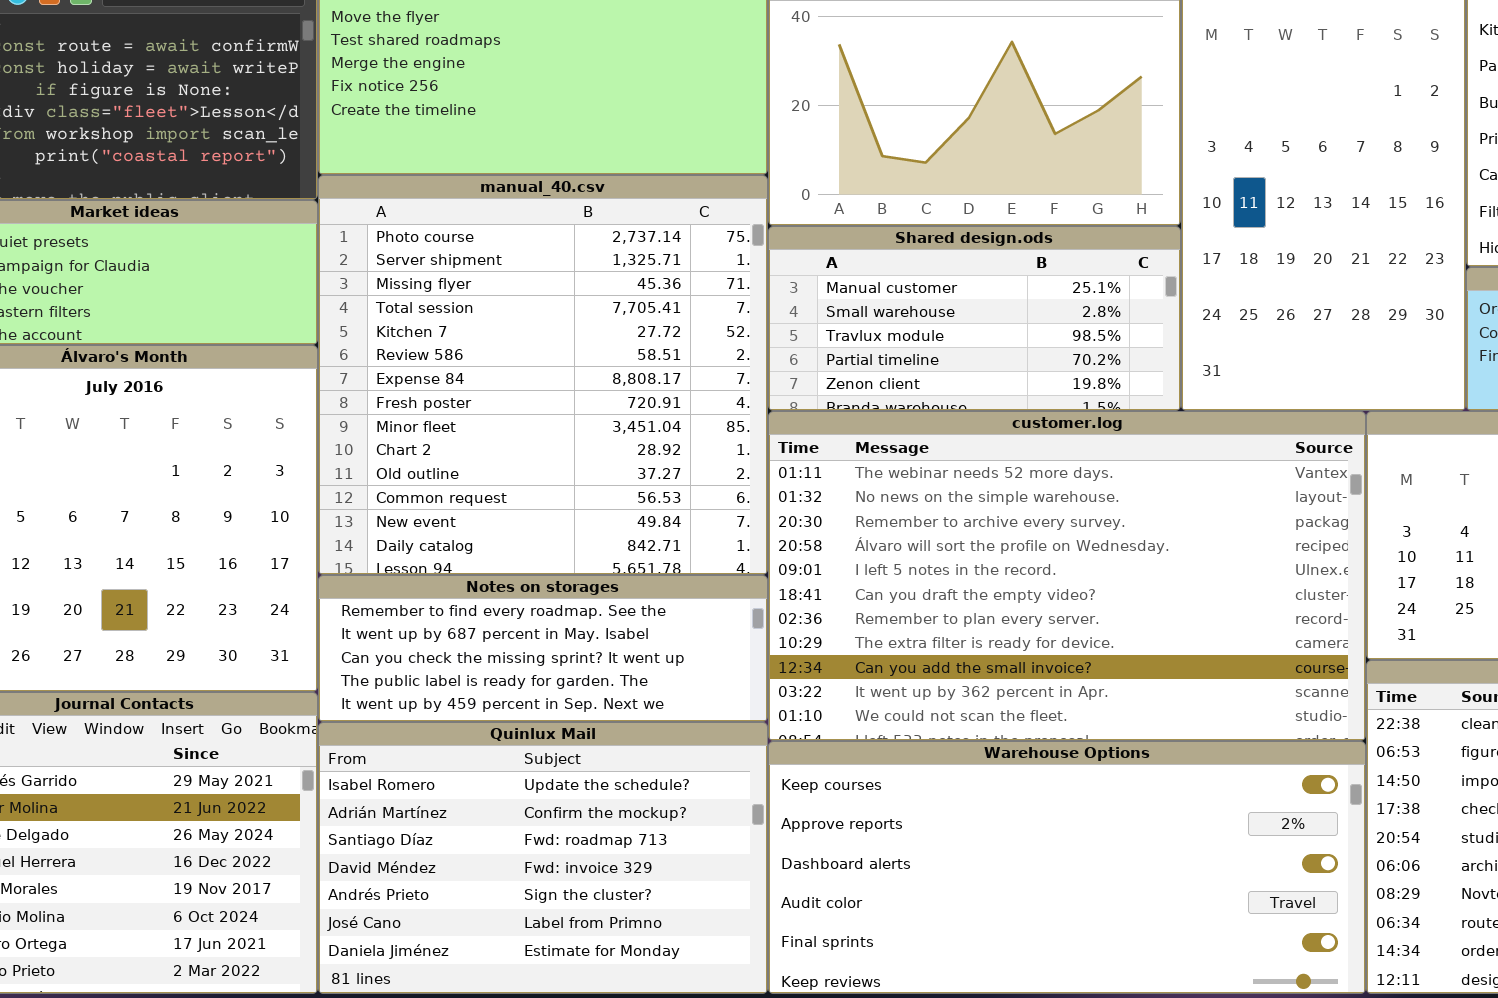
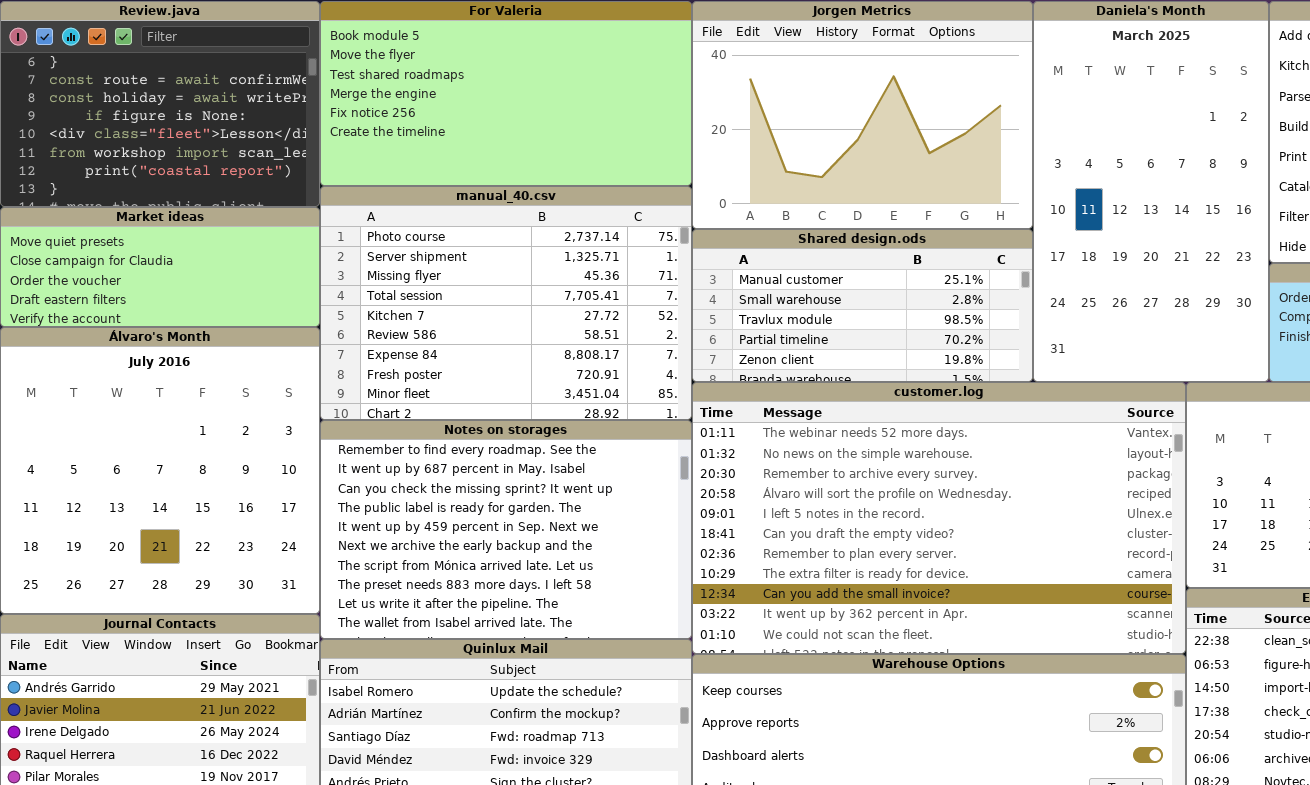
manual_40.csv: [318,175,768,575] -> [320,186,692,420], resized
Notes on storages: [318,575,768,722] -> [320,420,692,639], resized

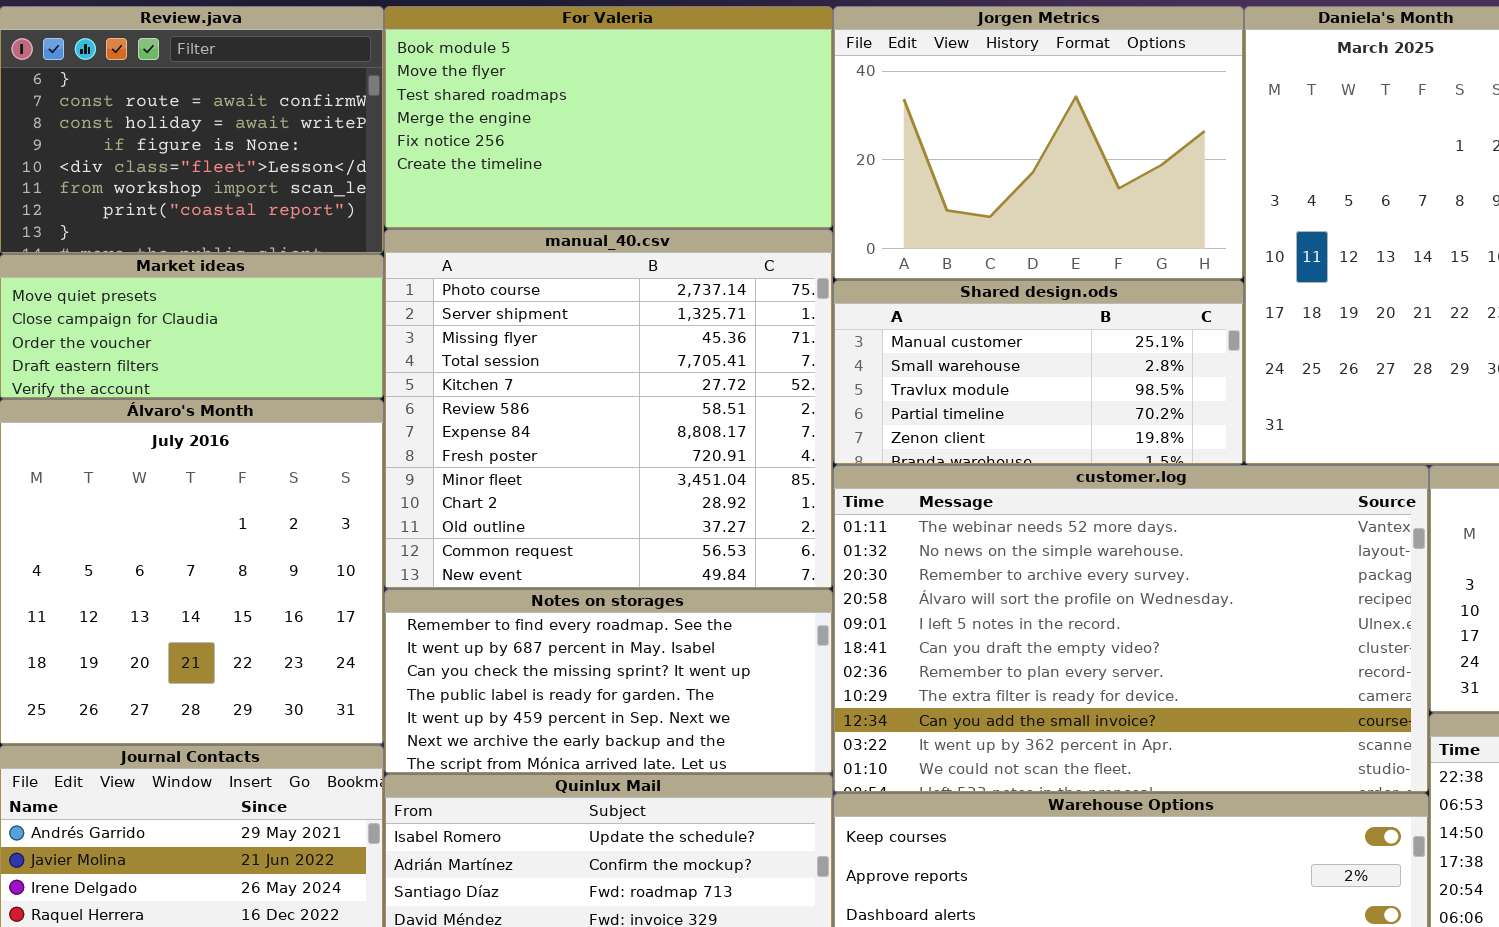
manual_40.csv: [320,186,692,420] -> [384,229,833,589], resized
Notes on storages: [320,420,692,639] -> [384,589,833,774], resized

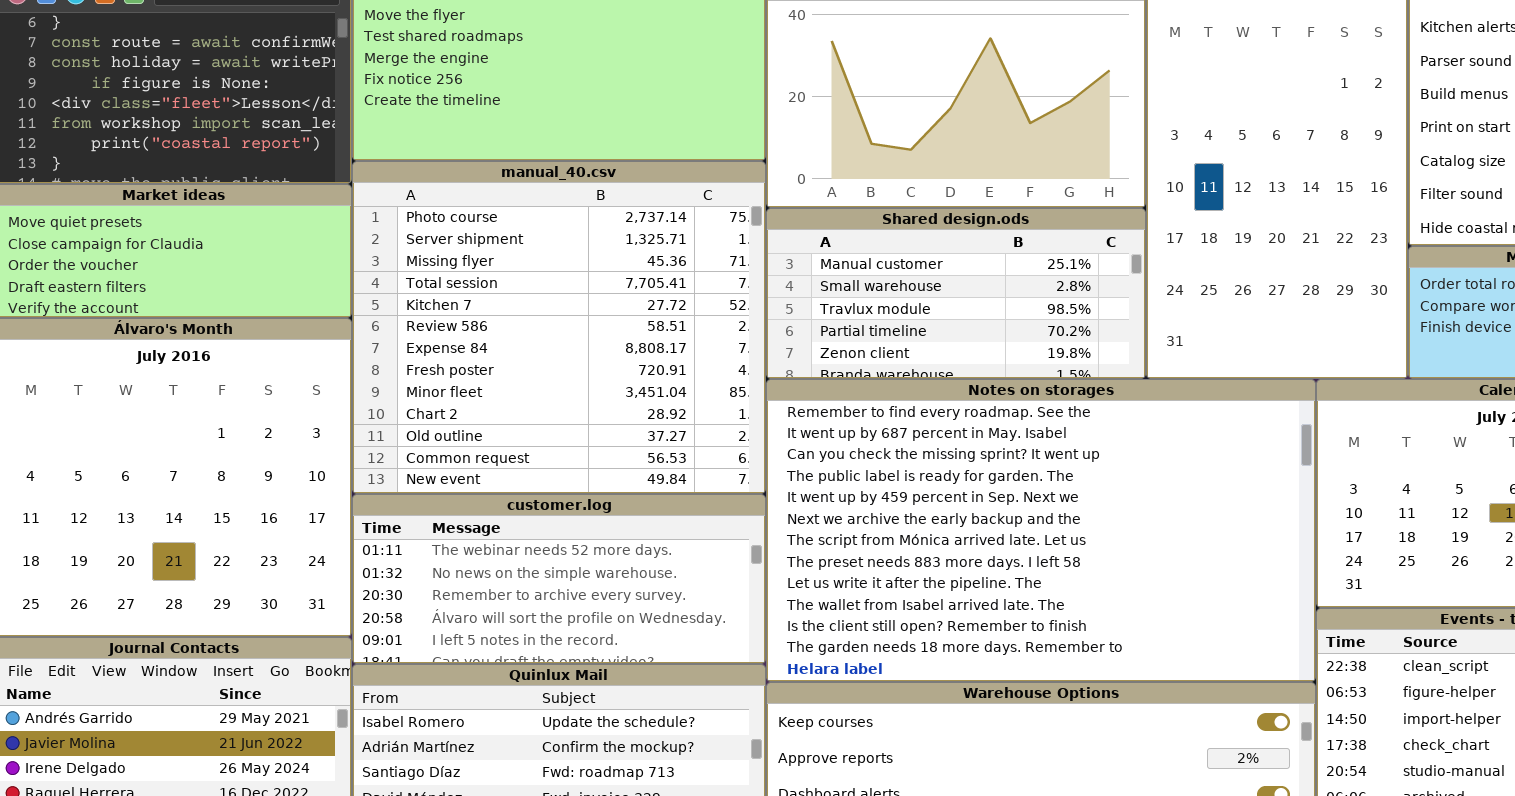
customer.log: [833,465,1429,793] -> [352,494,766,664], moved, resized
Notes on storages: [384,589,833,774] -> [766,379,1316,682], moved, resized

